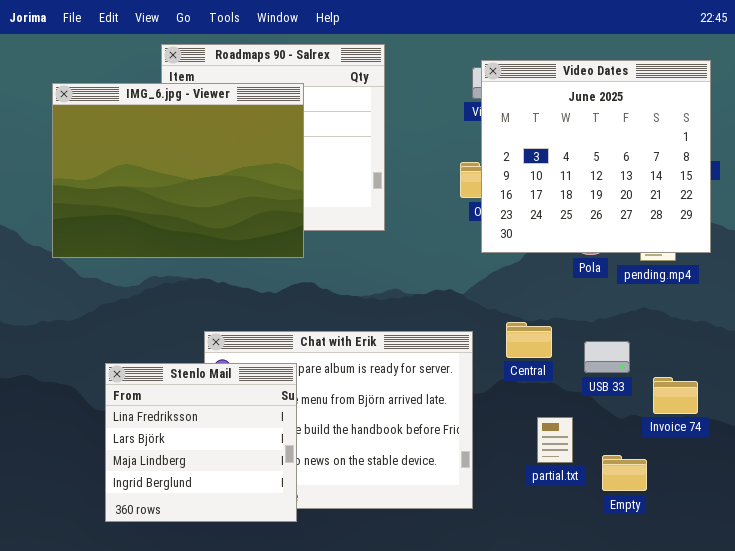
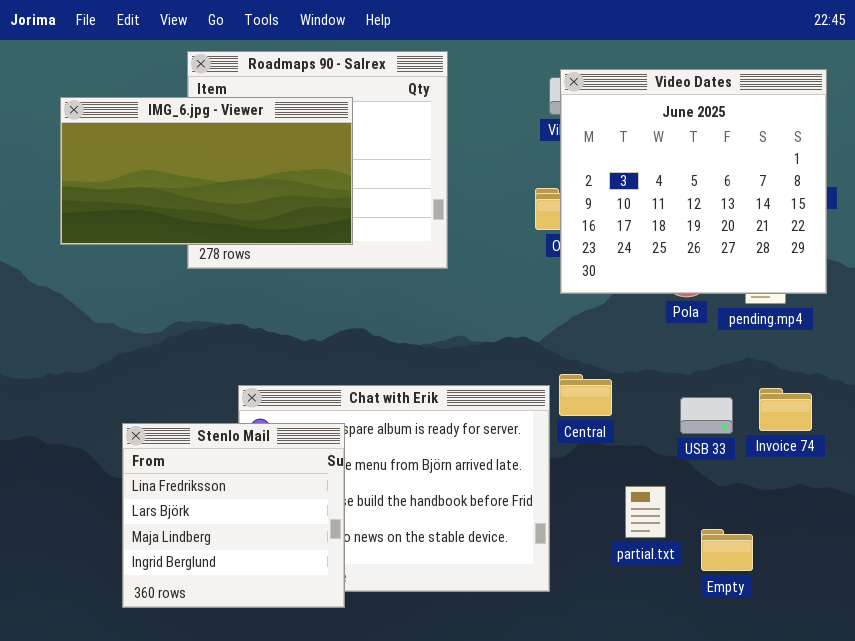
IMG_6.jpg - Viewer: [52,83,304,258] -> [60,97,353,245], resized
Central: [506,322,552,358] -> [559,374,612,416], moved
Invoice 74: [653,377,698,414] -> [759,388,812,431], moved

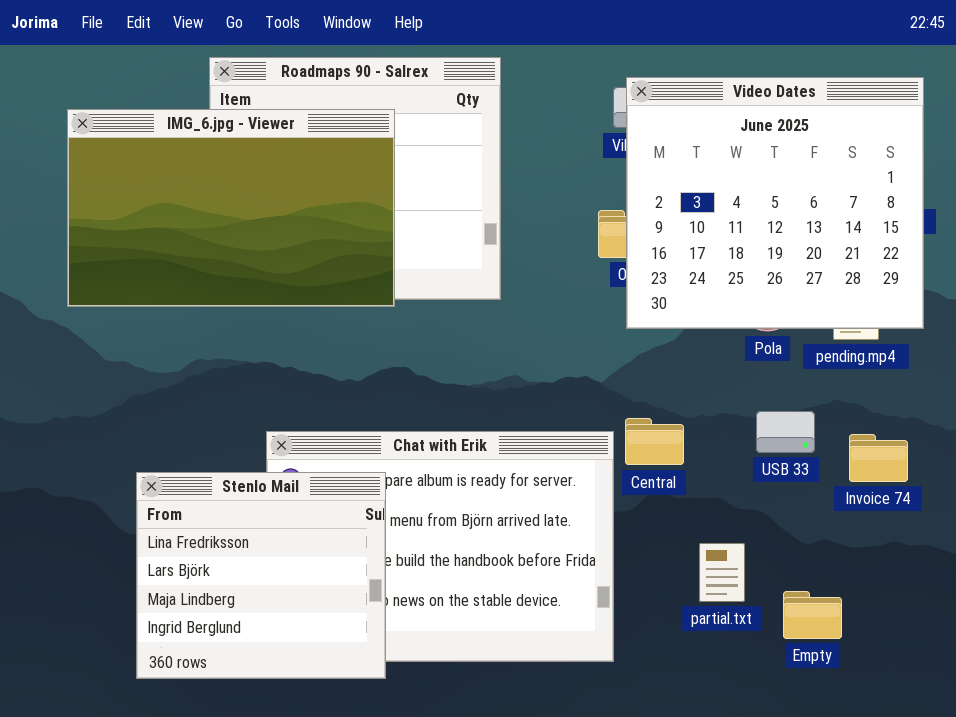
IMG_6.jpg - Viewer: [60,97,353,245] -> [67,109,395,307], resized
USB 33: [680,397,733,434] -> [756,411,815,453], moved

